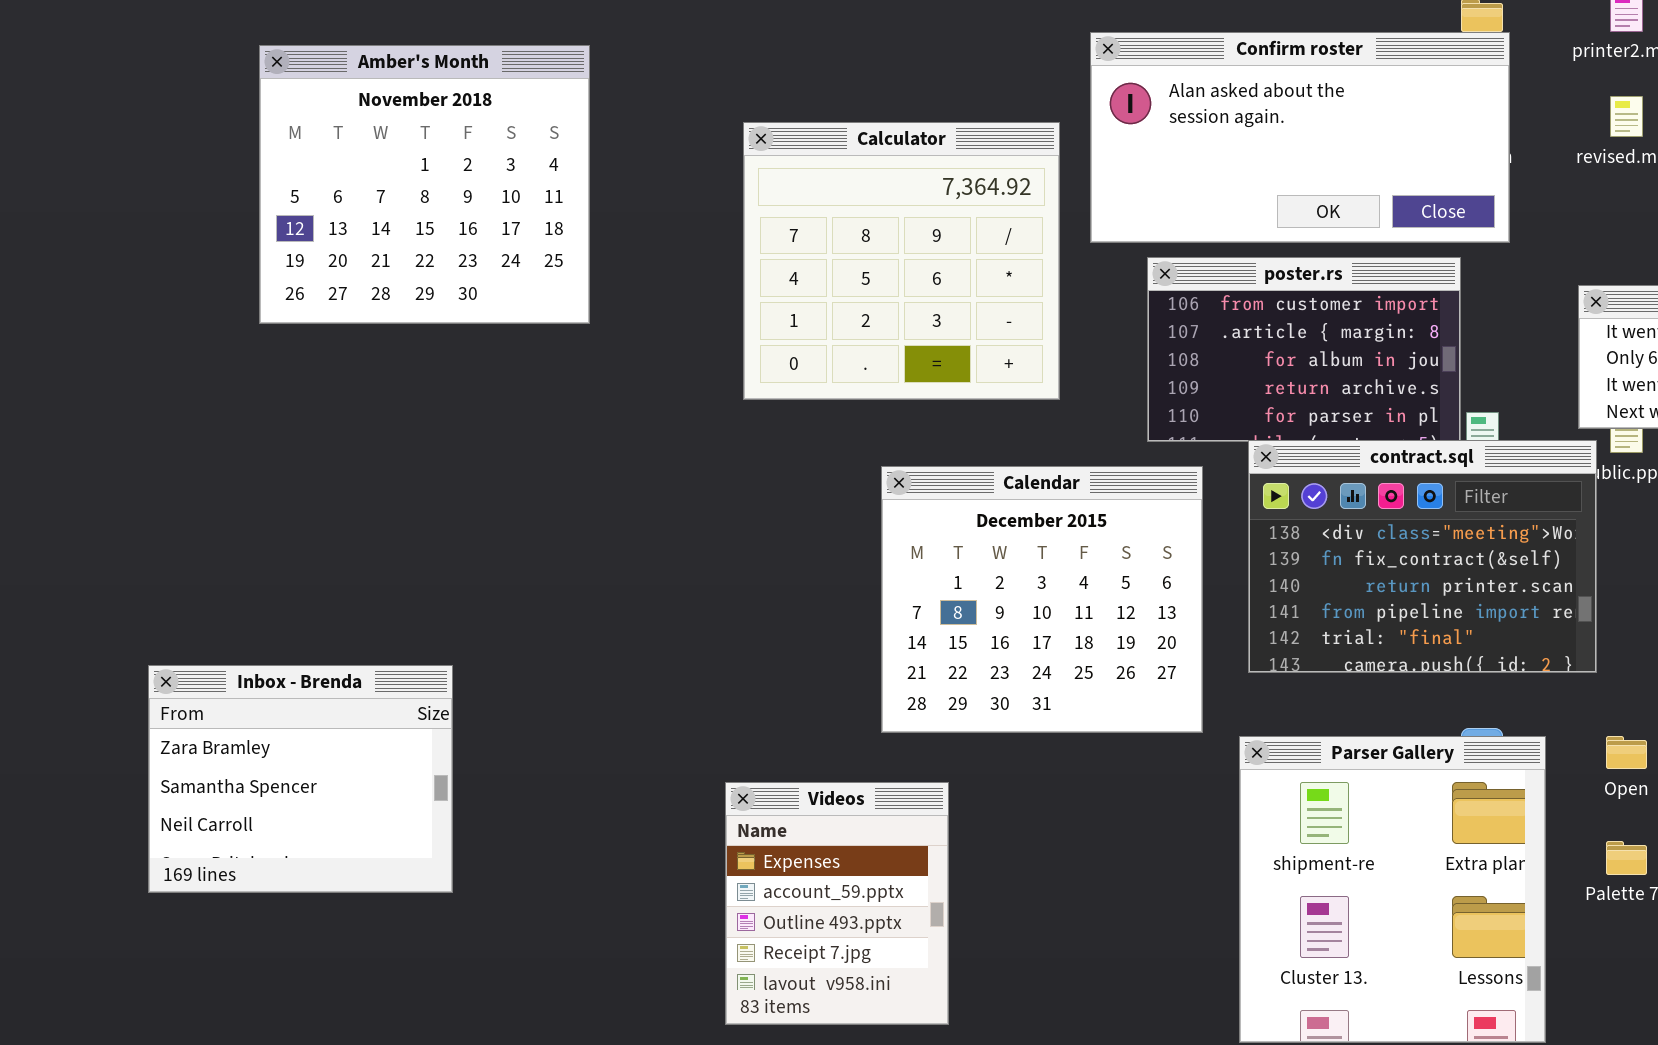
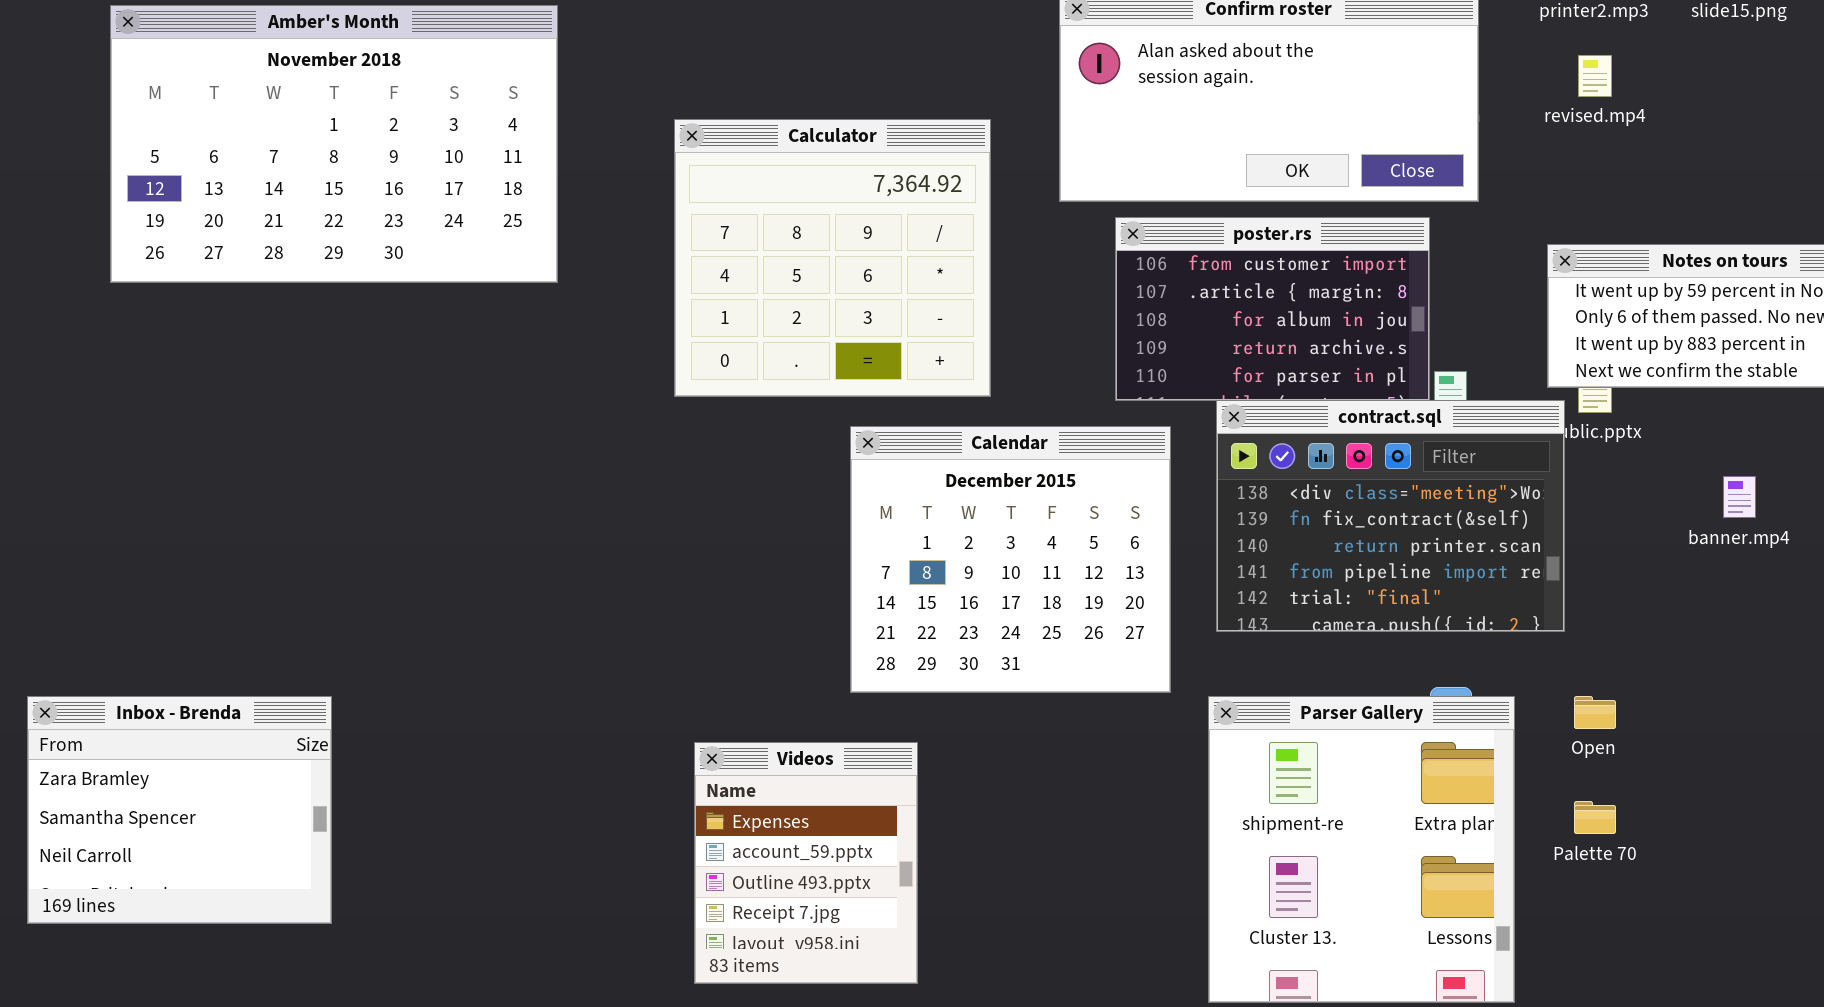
Amber's Month: [259,45,590,324] -> [110,5,558,283], resized
Calculator: [743,122,1060,400] -> [674,119,991,397], moved
Inbox - Brenda: [148,665,453,893] -> [27,696,332,924], moved

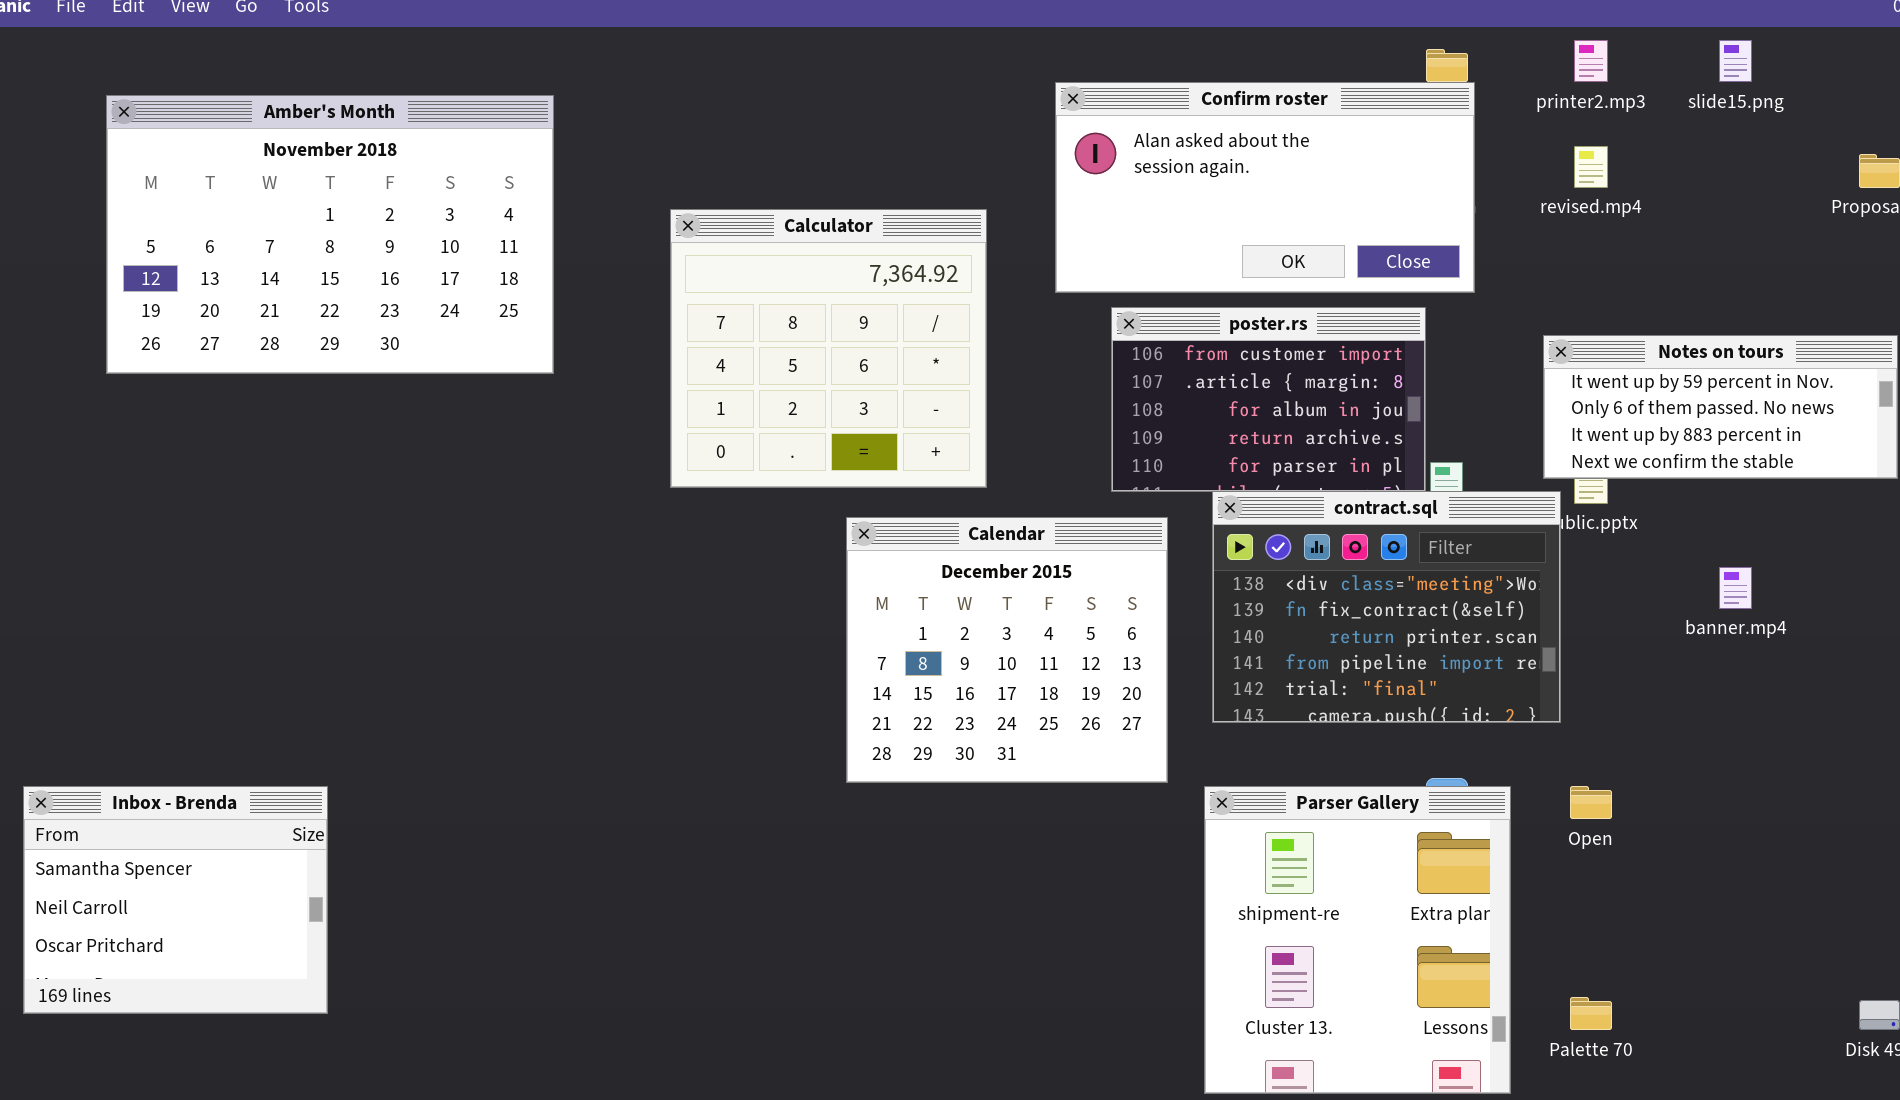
Inbox - Brenda: [27,696,332,924] -> [23,786,328,1014], scrolled down 1 row
Videos: [694,742,918,984] -> none, closed
Palette 70: [1574,801,1616,834] -> [1570,997,1612,1030], moved

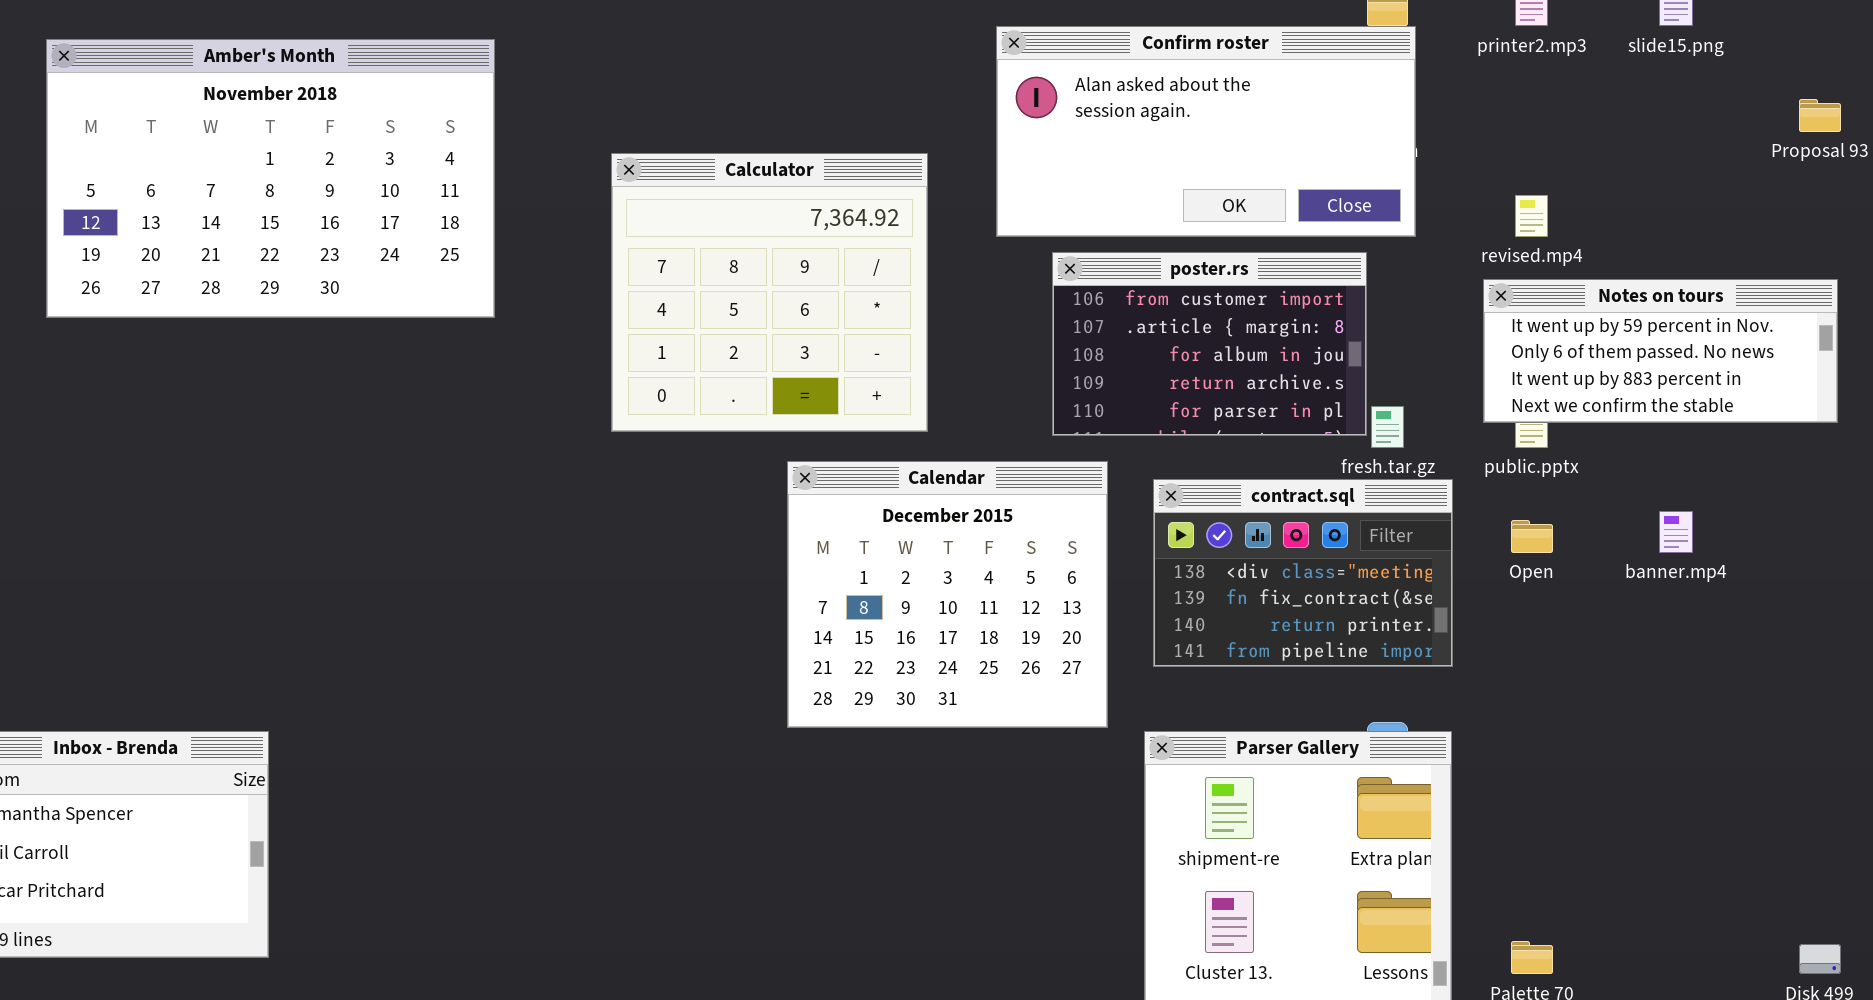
revised.mp4: [1574,146,1608,188] -> [1515,195,1548,237], moved
contract.sql: [1212,491,1561,723] -> [1153,479,1453,667], resized
Open: [1570,786,1612,819] -> [1511,520,1553,553], moved

